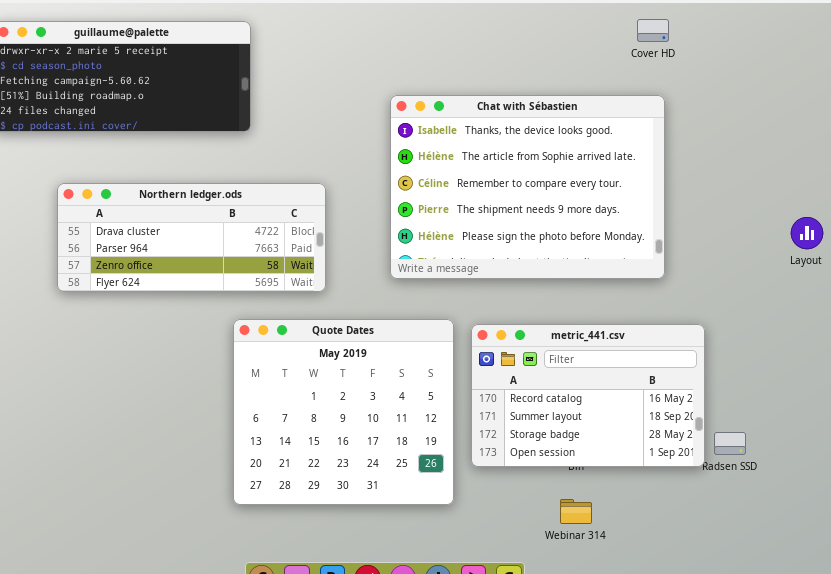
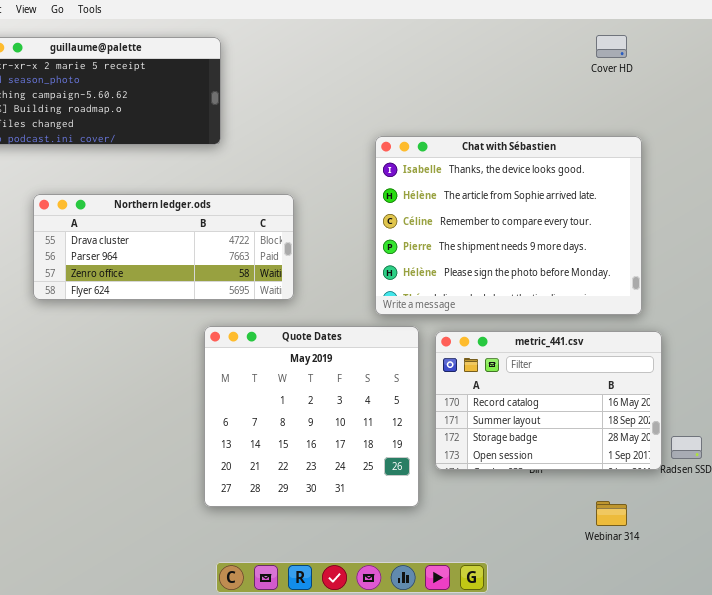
Chat with Sébastien: [390,95,665,279] -> [375,136,642,315], moved
Webinar 314: [560,499,592,524] -> [596,501,627,526], moved

